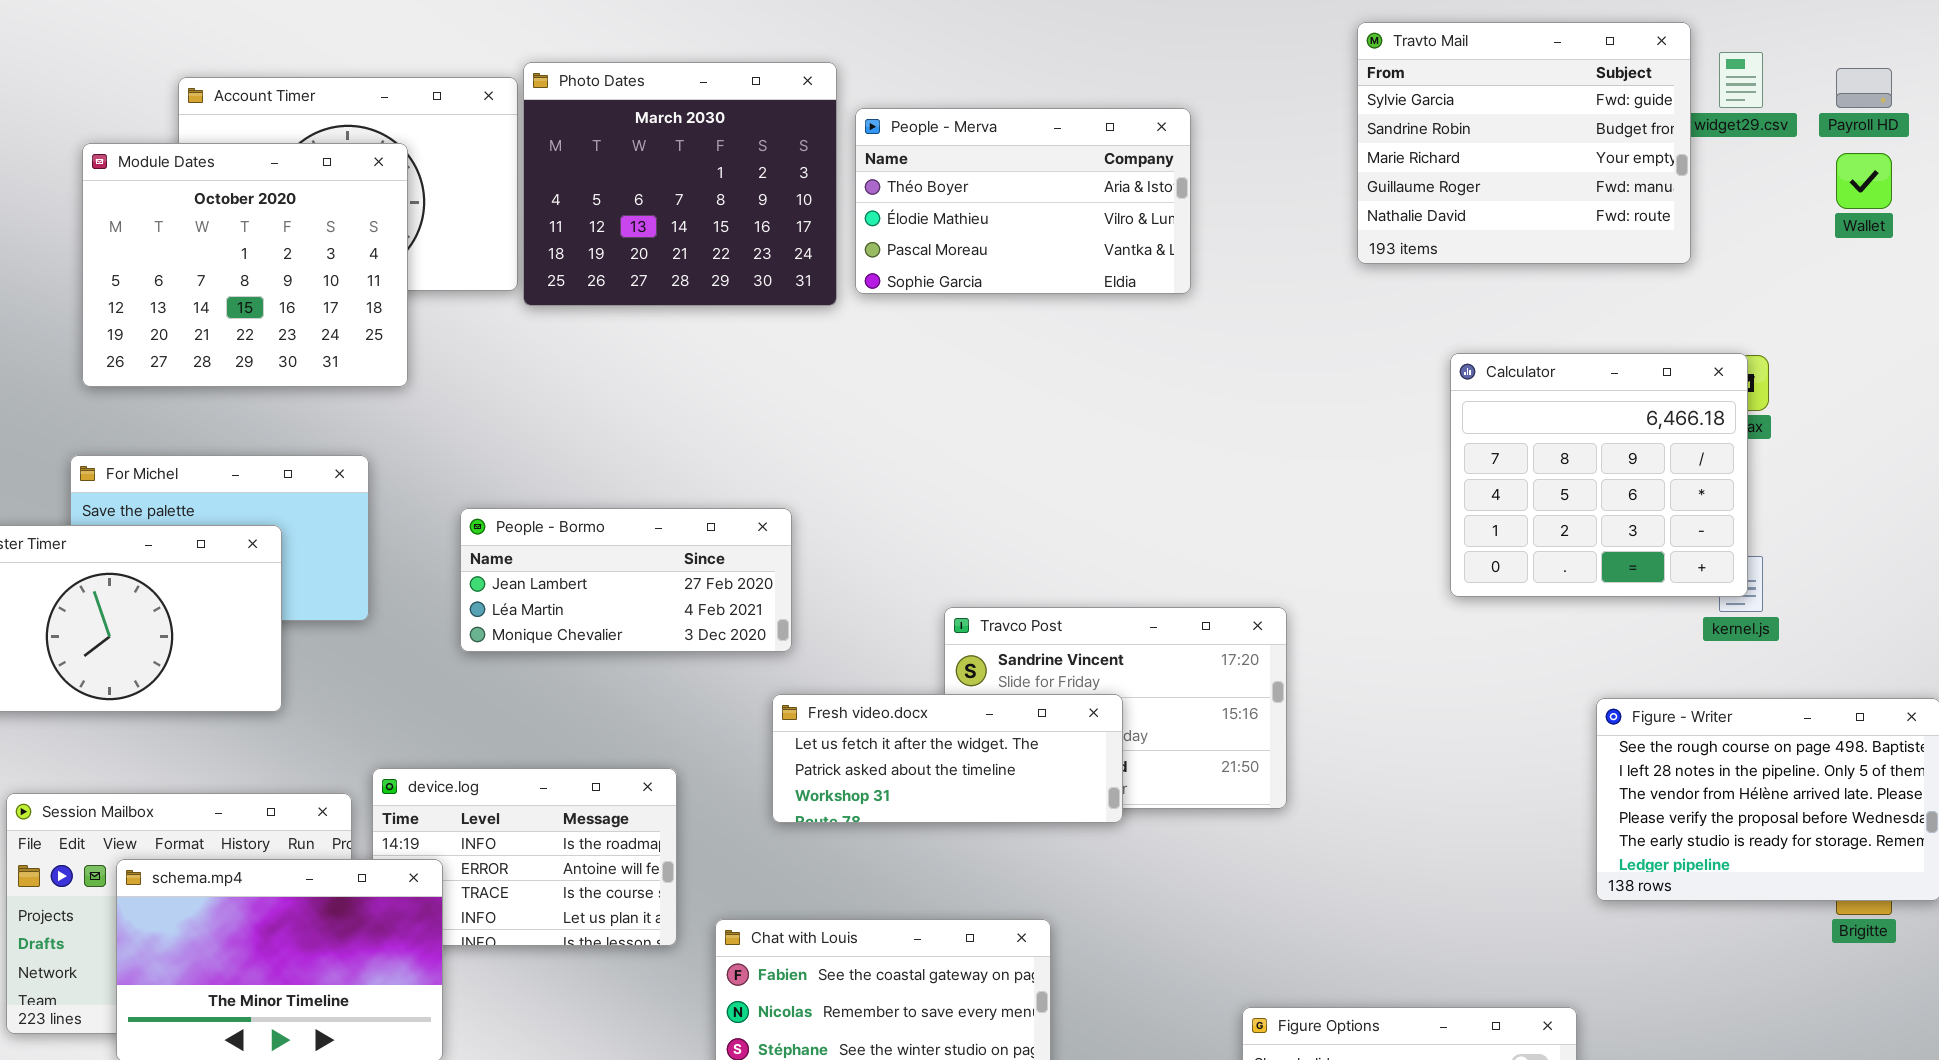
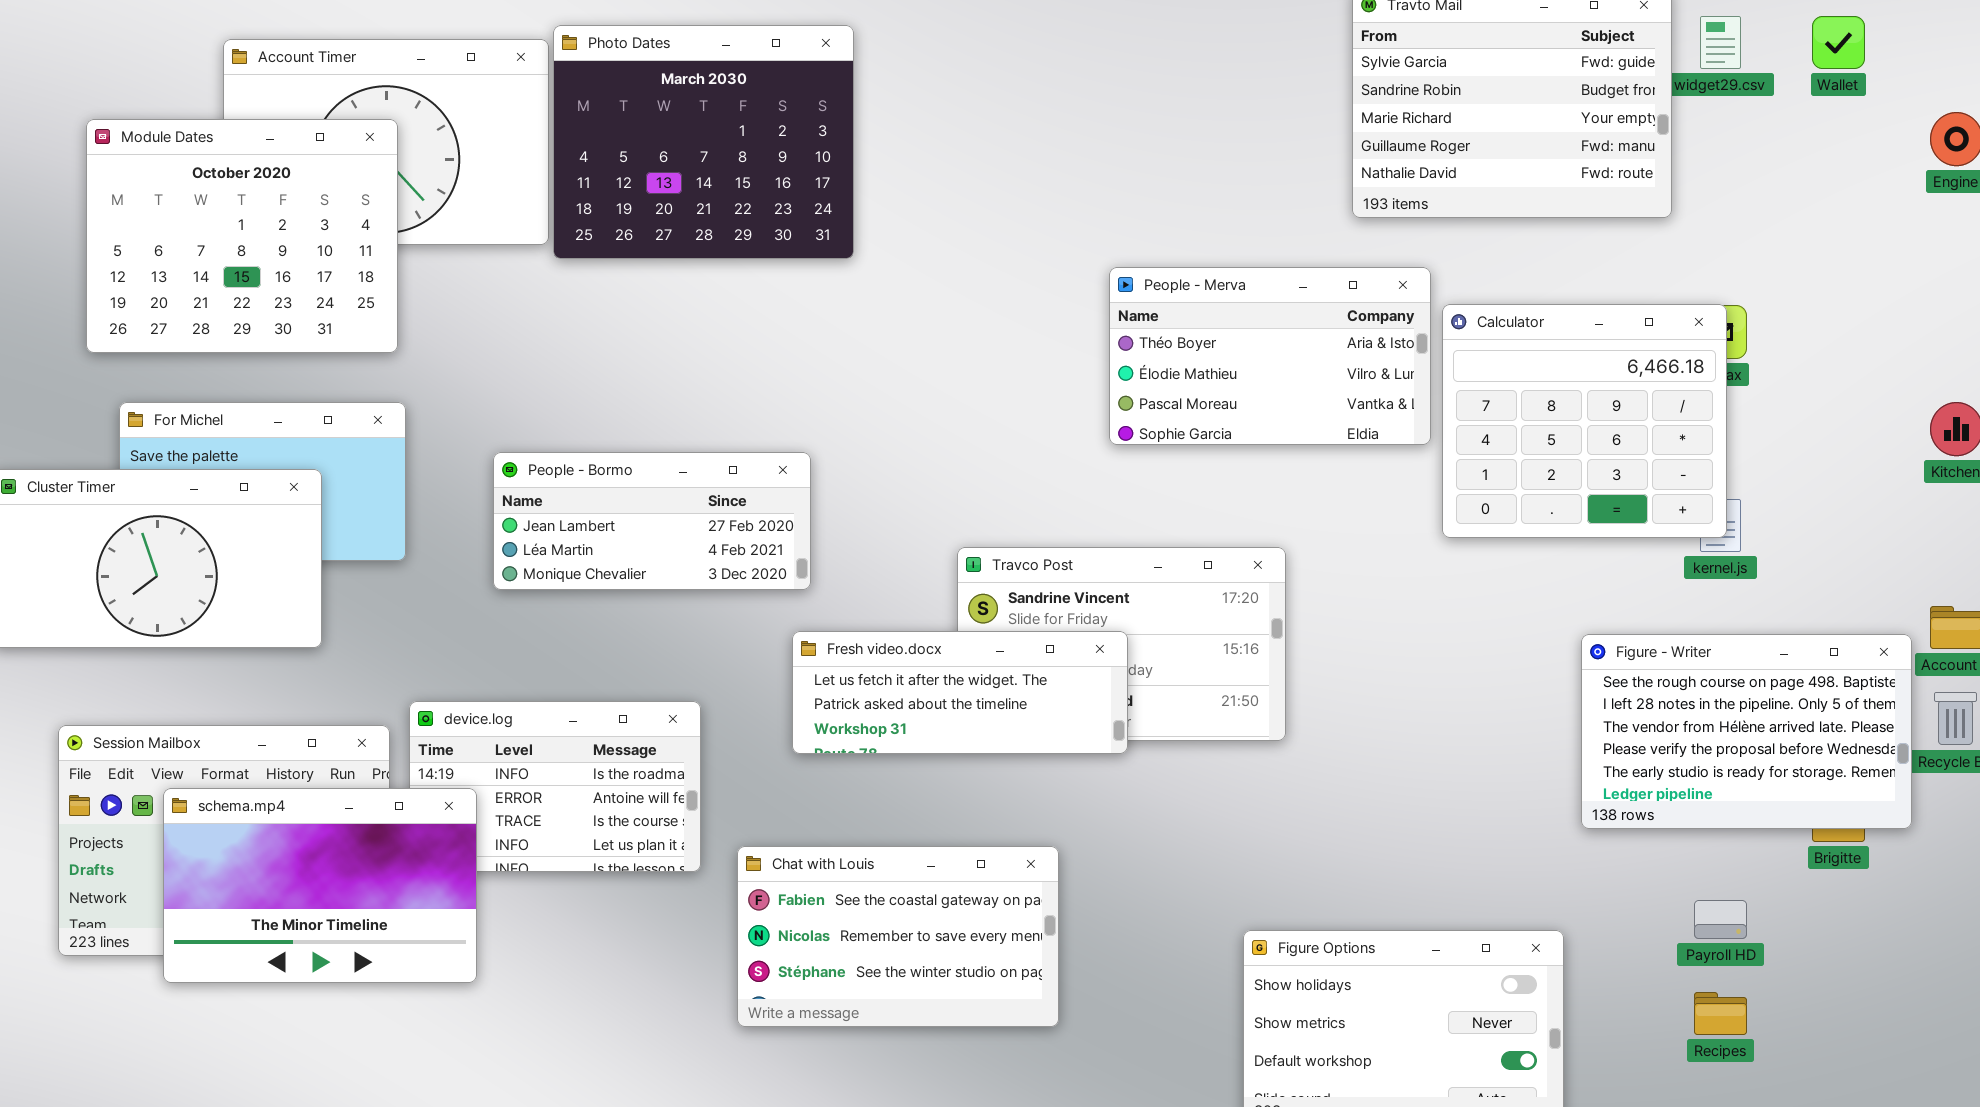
Payroll HD: [1836,68,1892,108] -> [1694,900,1747,939], moved
People - Merva: [855,108,1191,294] -> [1109,267,1431,445], moved
Module Dates: [82,143,408,387] -> [86,119,398,353], moved
Wallet: [1836,153,1892,209] -> [1812,16,1865,69], moved

